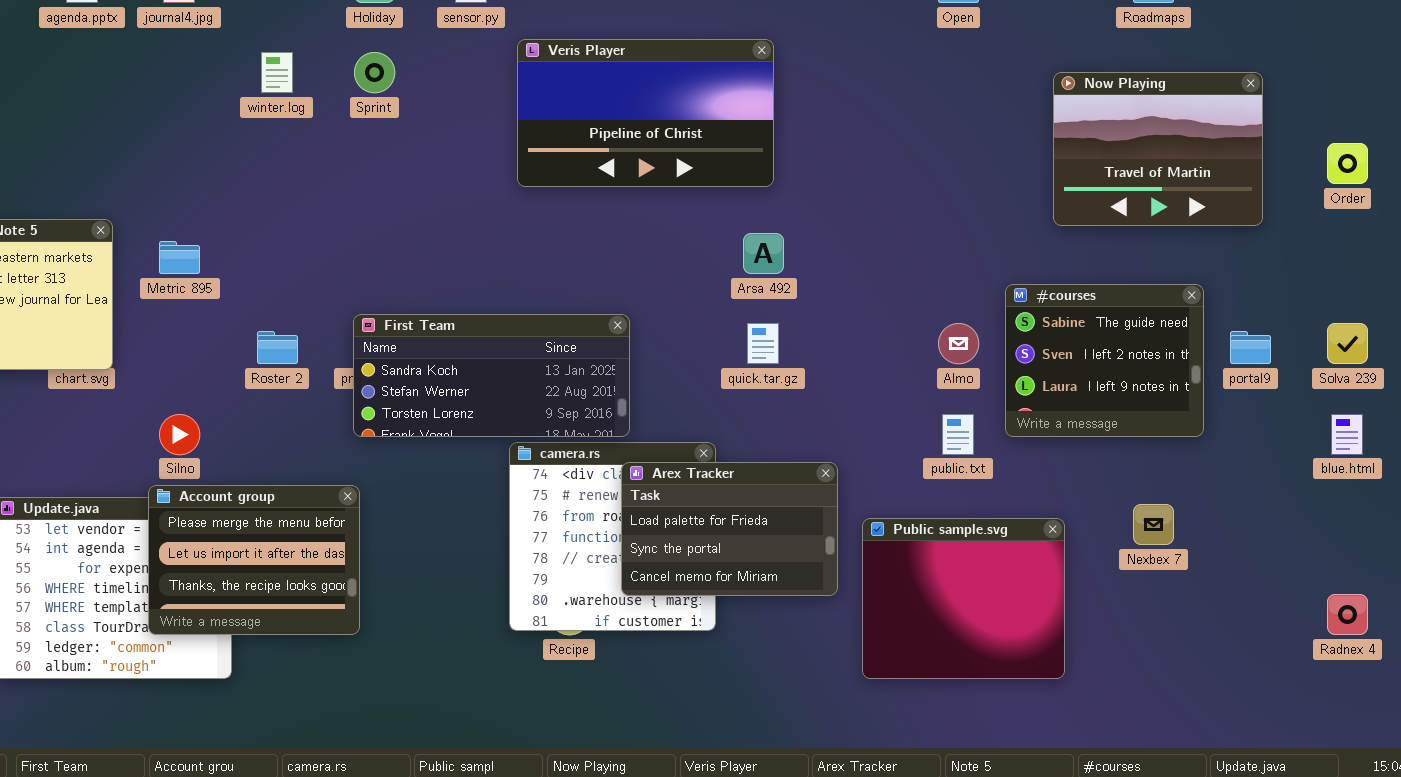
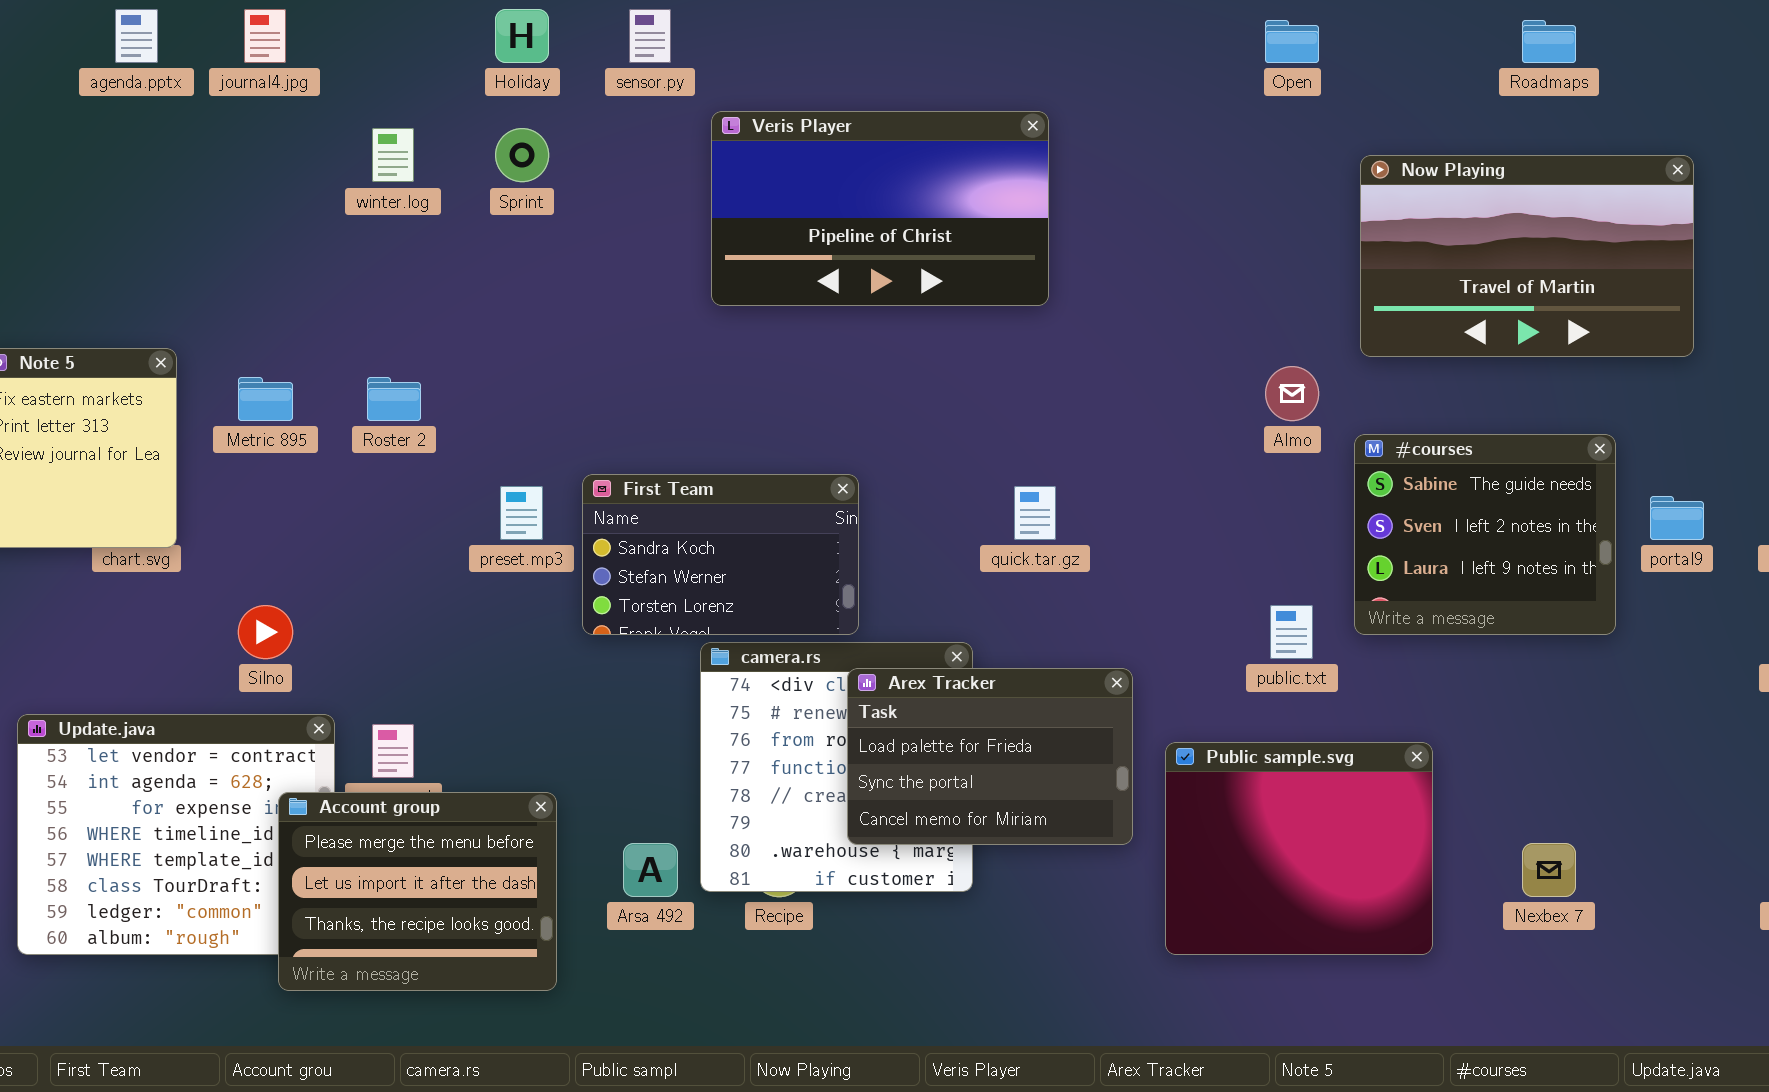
Now Playing: [1053,72,1263,226] -> [1360,155,1694,357], resized
Arsa 492: [743,233,784,274] -> [623,843,678,897], moved
First Team: [353,314,630,437] -> [582,474,859,635], resized
Almo: [938,323,979,364] -> [1265,366,1319,421], moved
Roster 2: [257,331,298,364] -> [367,377,421,421], moved
Account group: [148,485,360,635] -> [278,792,557,991], moved
Nexbex 7: [1133,504,1174,545] -> [1522,843,1576,897], moved

